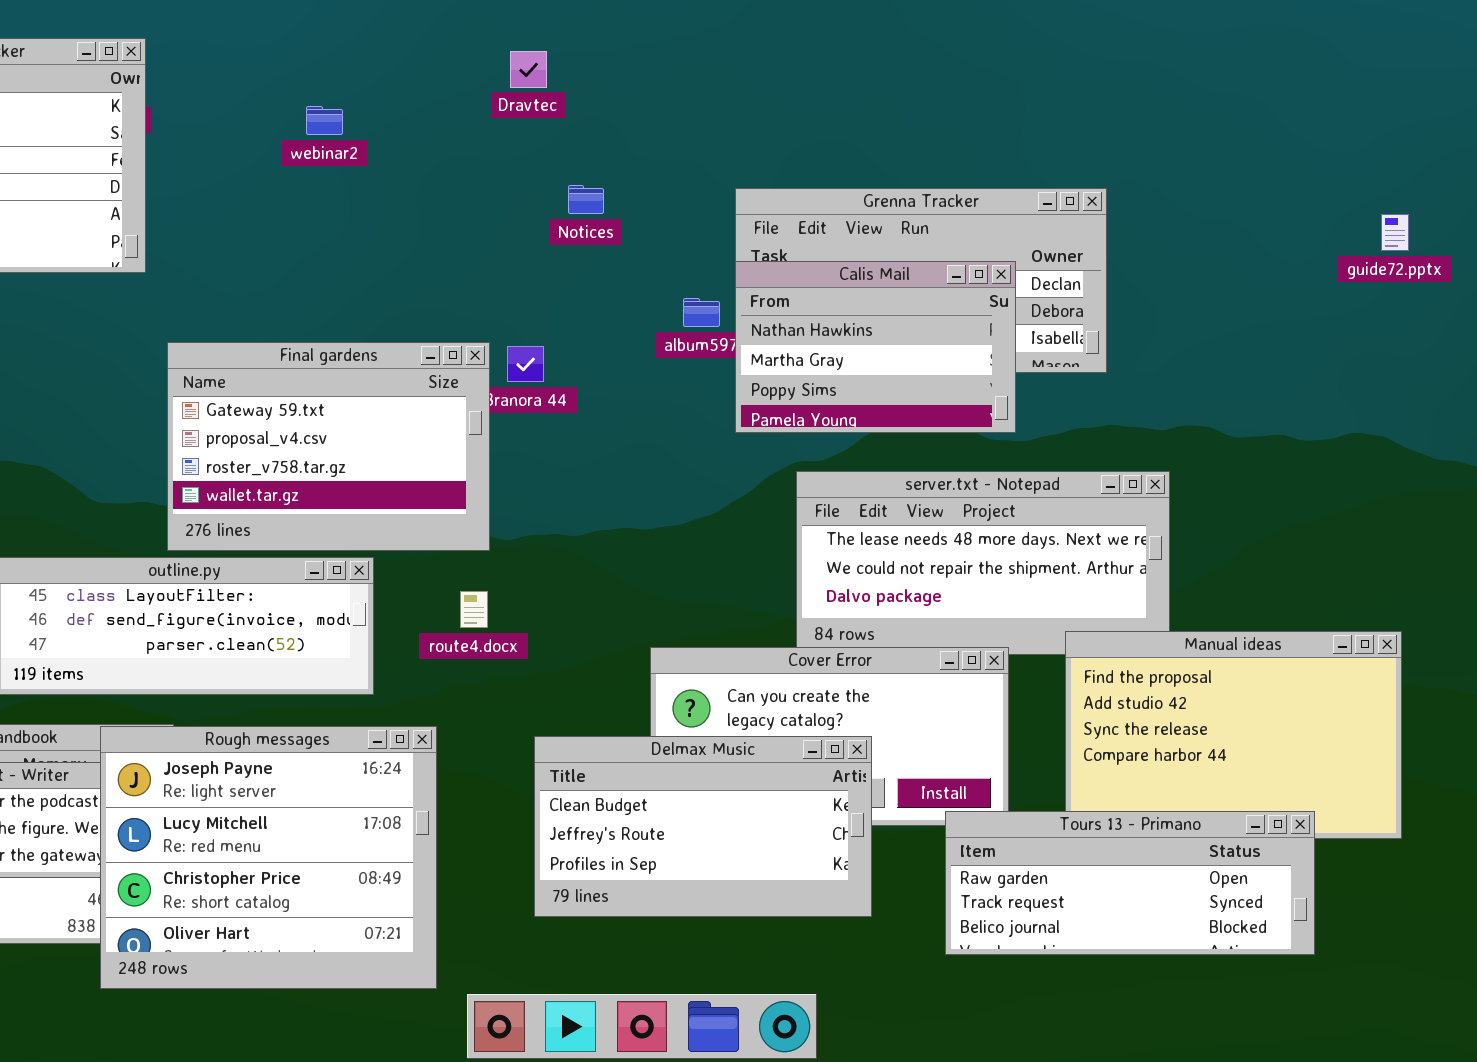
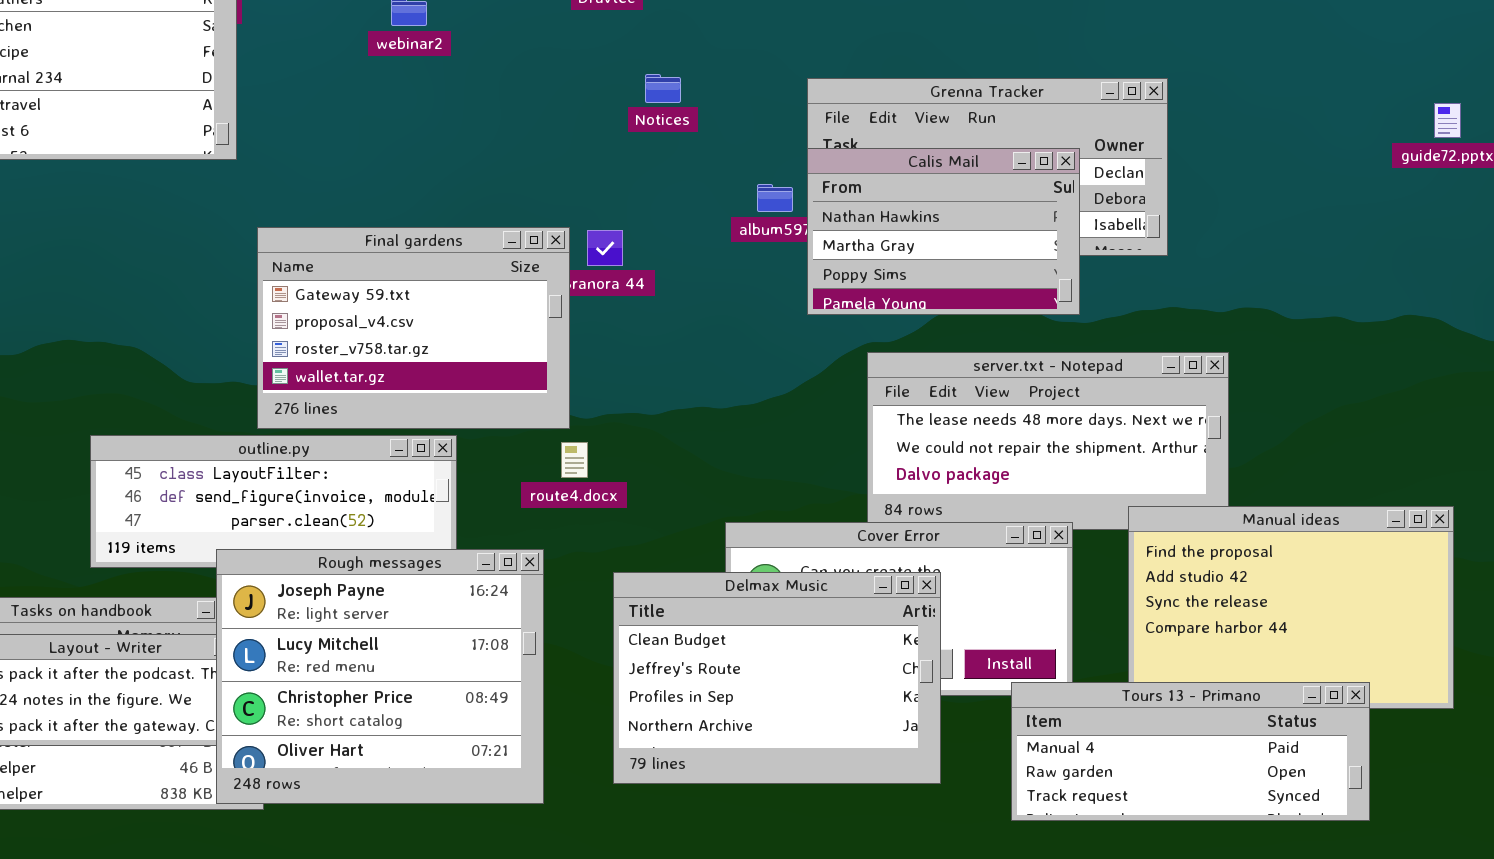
route4.docx: [460,591,488,628] -> [561,442,588,478], moved
Rough messages: [100,726,437,989] -> [216,549,544,804], moved
Delmax Music: [534,736,872,917] -> [613,572,941,784], resized
Tours 13 - Primano: [945,811,1315,955] -> [1011,682,1370,821], scrolled up 1 row

